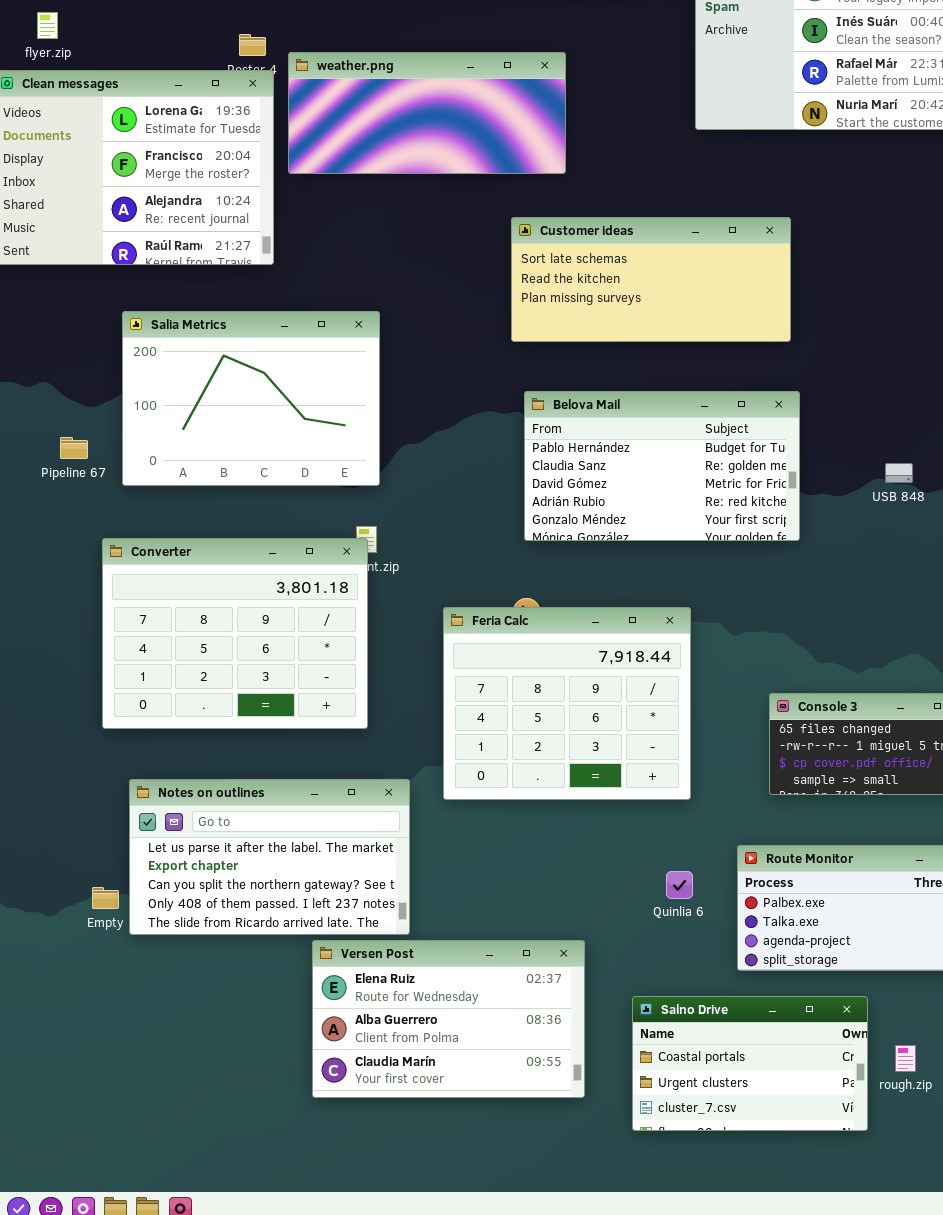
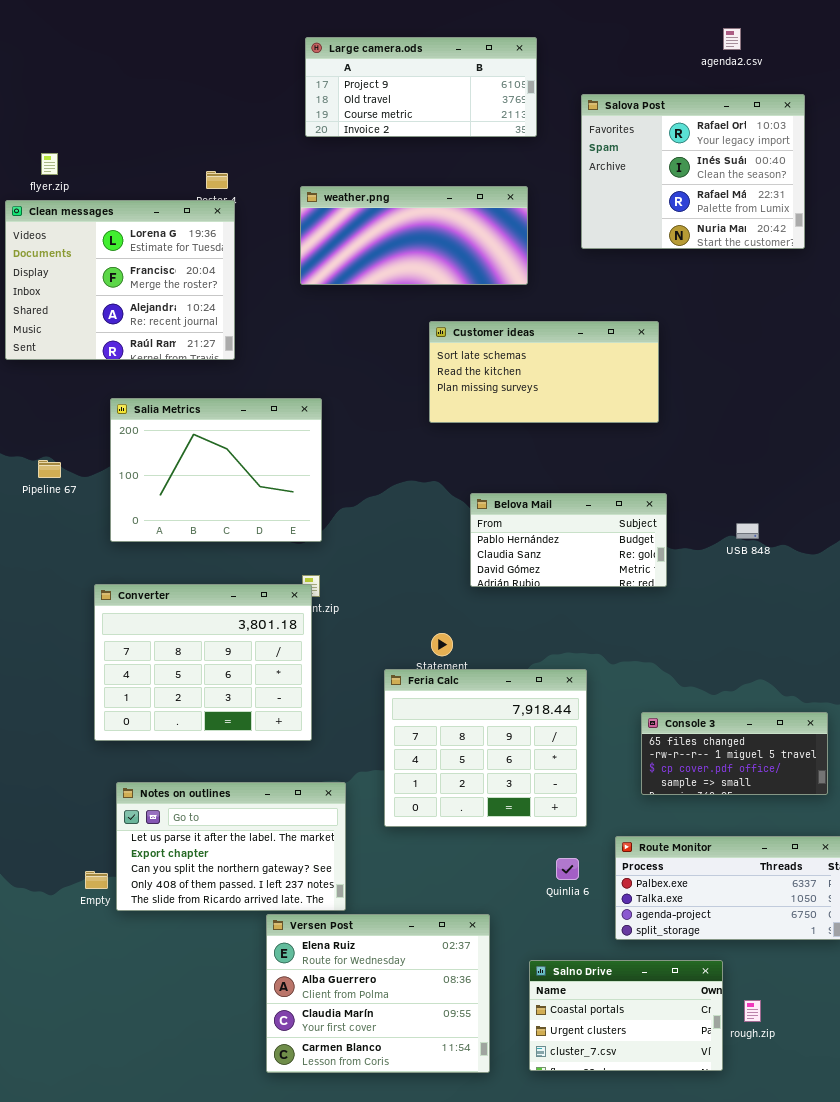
weather.png: [288,52,566,174] -> [300,186,528,285], moved
Belova Mail: [524,391,800,541] -> [470,493,667,587], resized
Pipeline 67: [60,437,88,459] -> [38,460,61,478], moved
Feria Calc: [443,607,691,800] -> [384,669,587,827], moved
Versen Post: [312,940,585,1098] -> [266,914,490,1073], resized

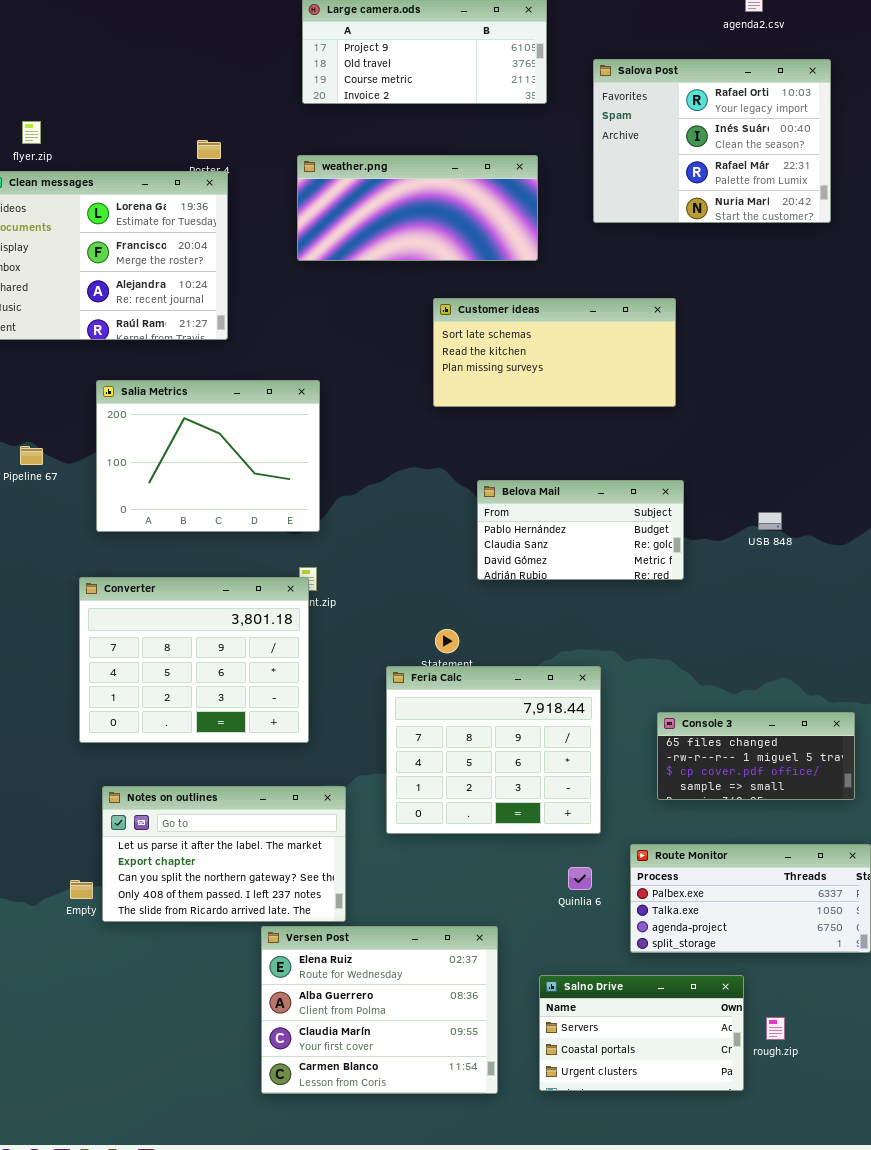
Salno Drive: [529,960,723,1071] -> [539,975,744,1091], scrolled up 1 row

